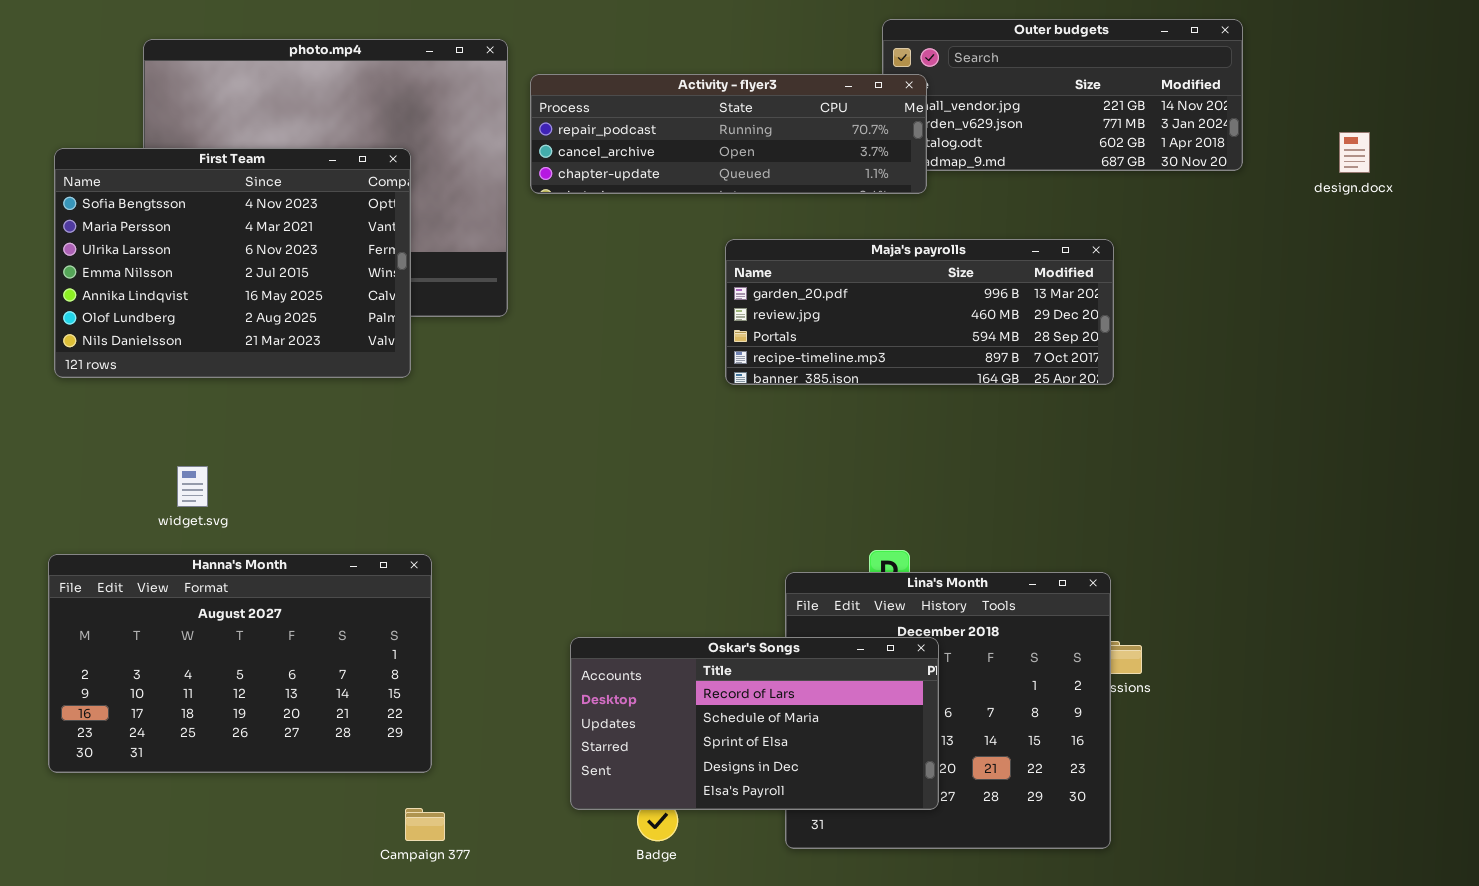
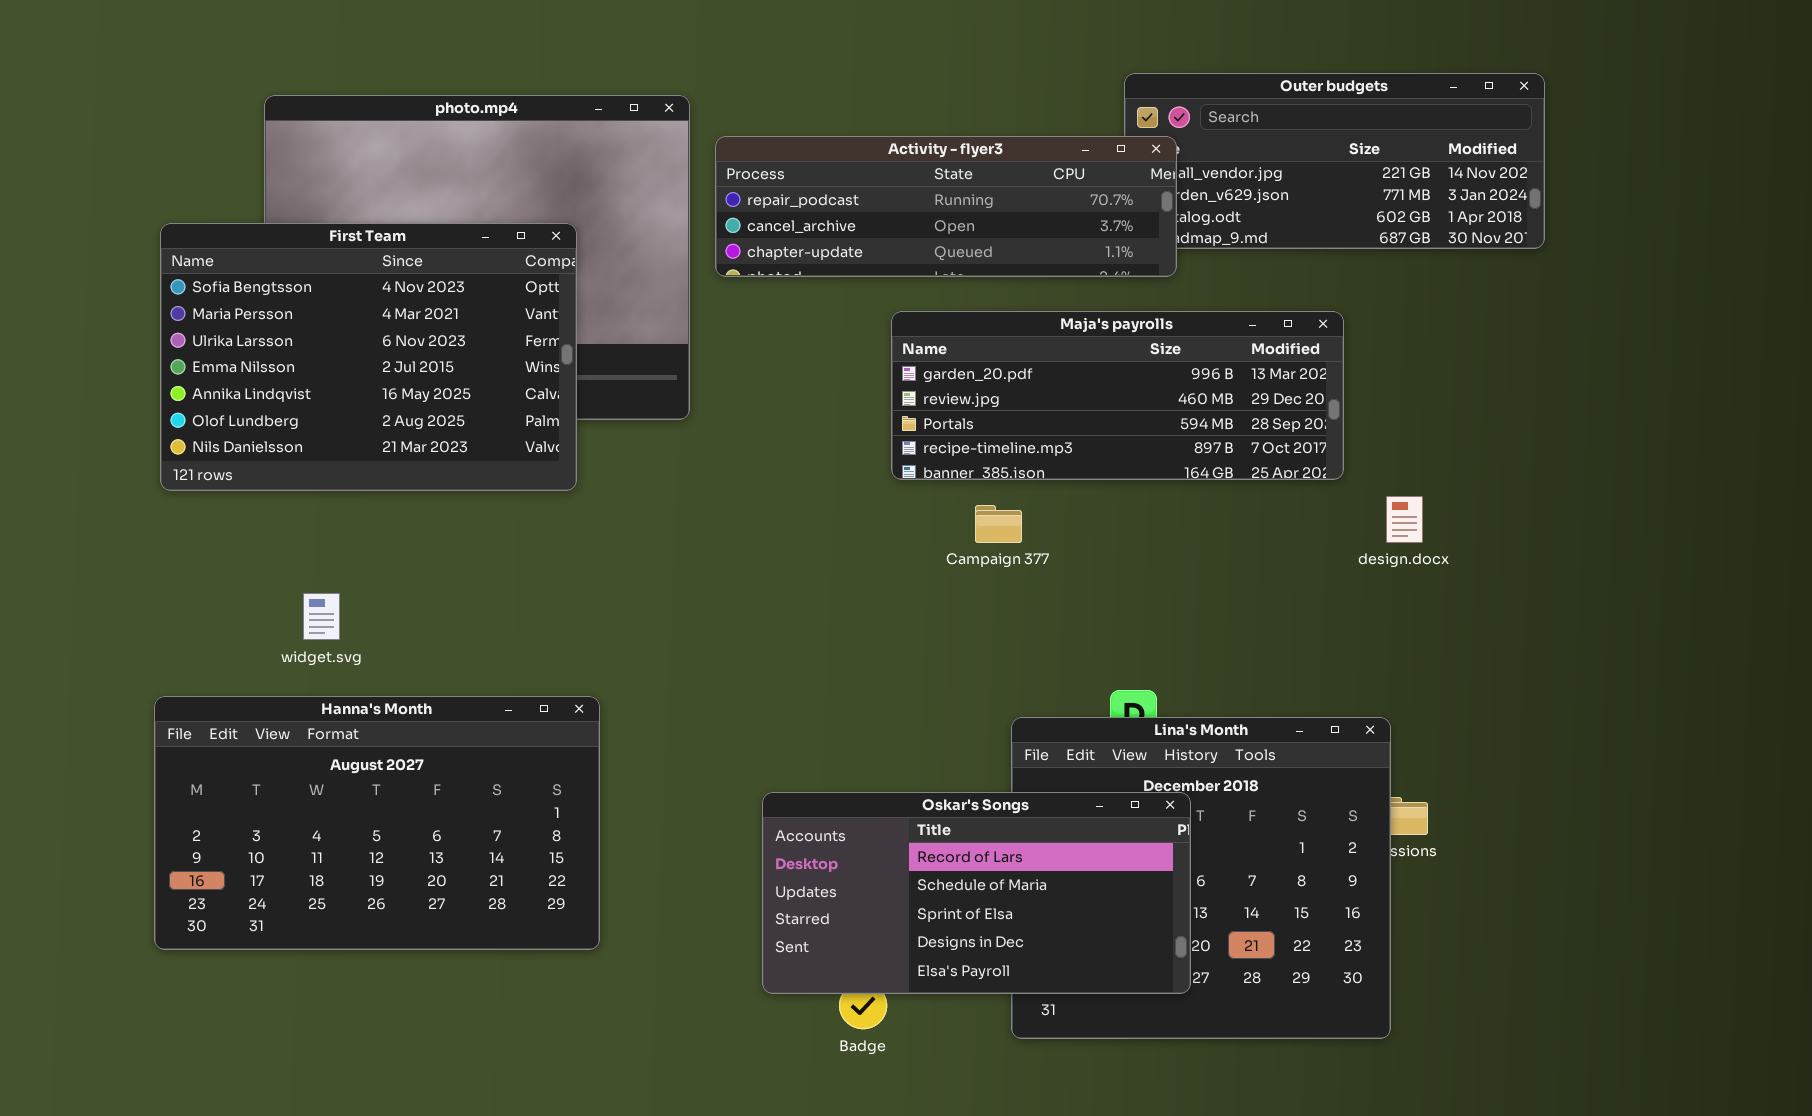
design.docx: [1339,132,1370,173] -> [1386,496,1423,543], moved
Maja's payrolls: [725,239,1114,385] -> [891,311,1344,480], moved
Campaign 377: [405,808,445,841] -> [975,505,1022,543], moved

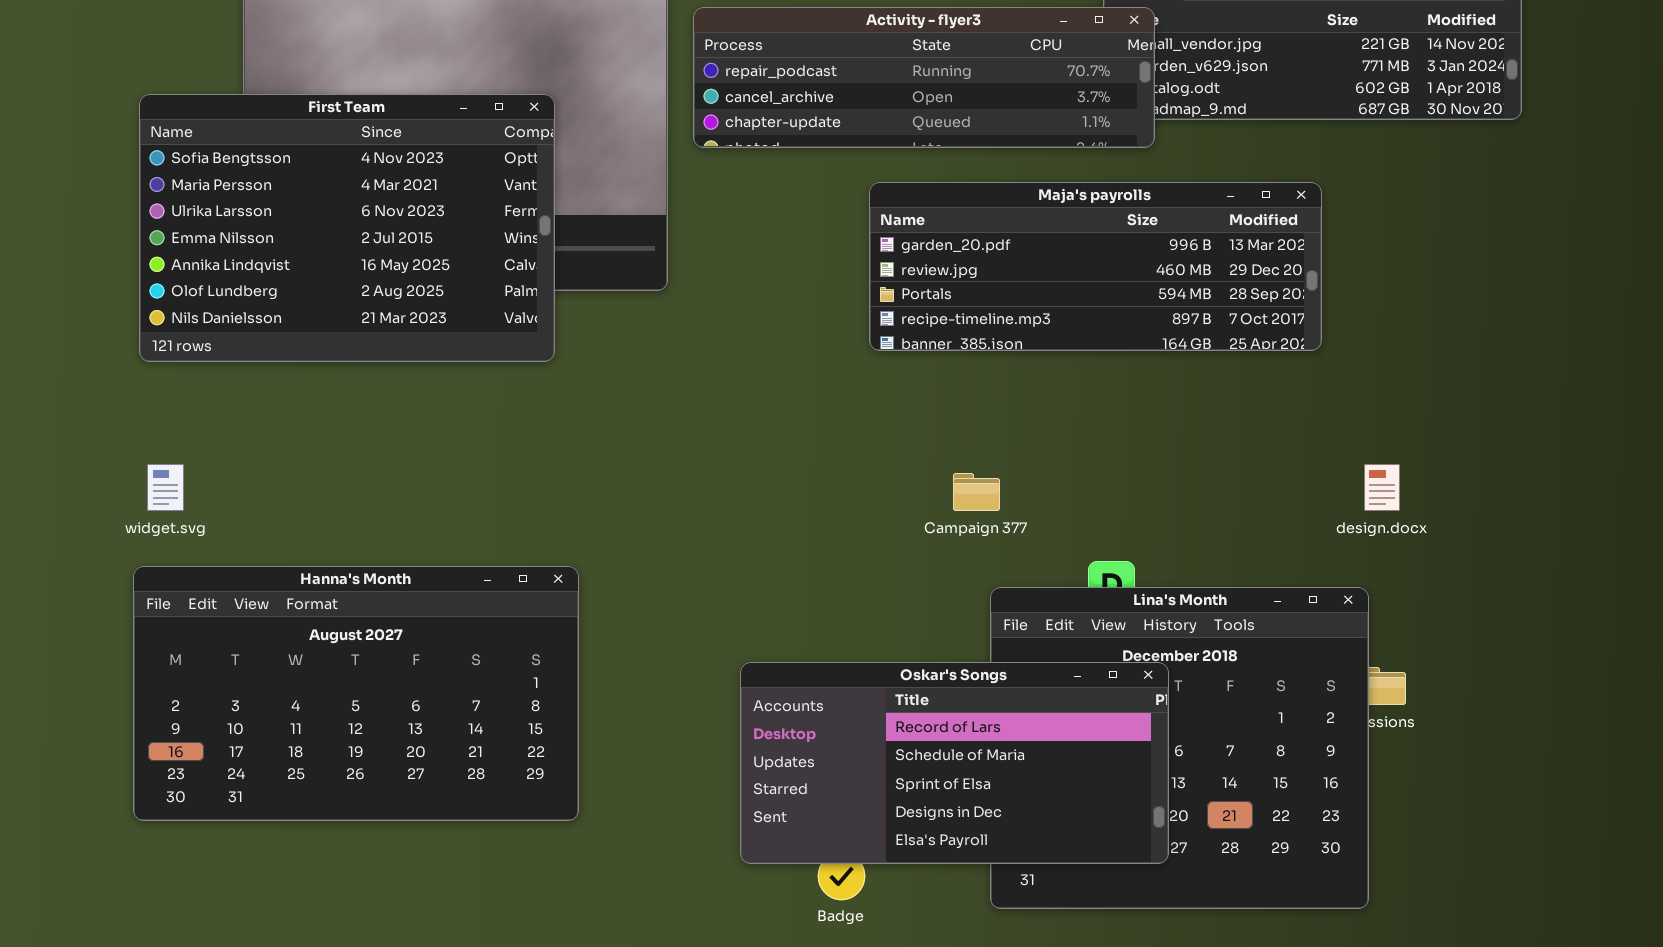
design.docx: [1386,496,1423,543] -> [1364,464,1400,511], moved
Campaign 377: [975,505,1022,543] -> [953,473,1000,511], moved
widget.svg: [303,593,340,640] -> [147,464,184,511], moved

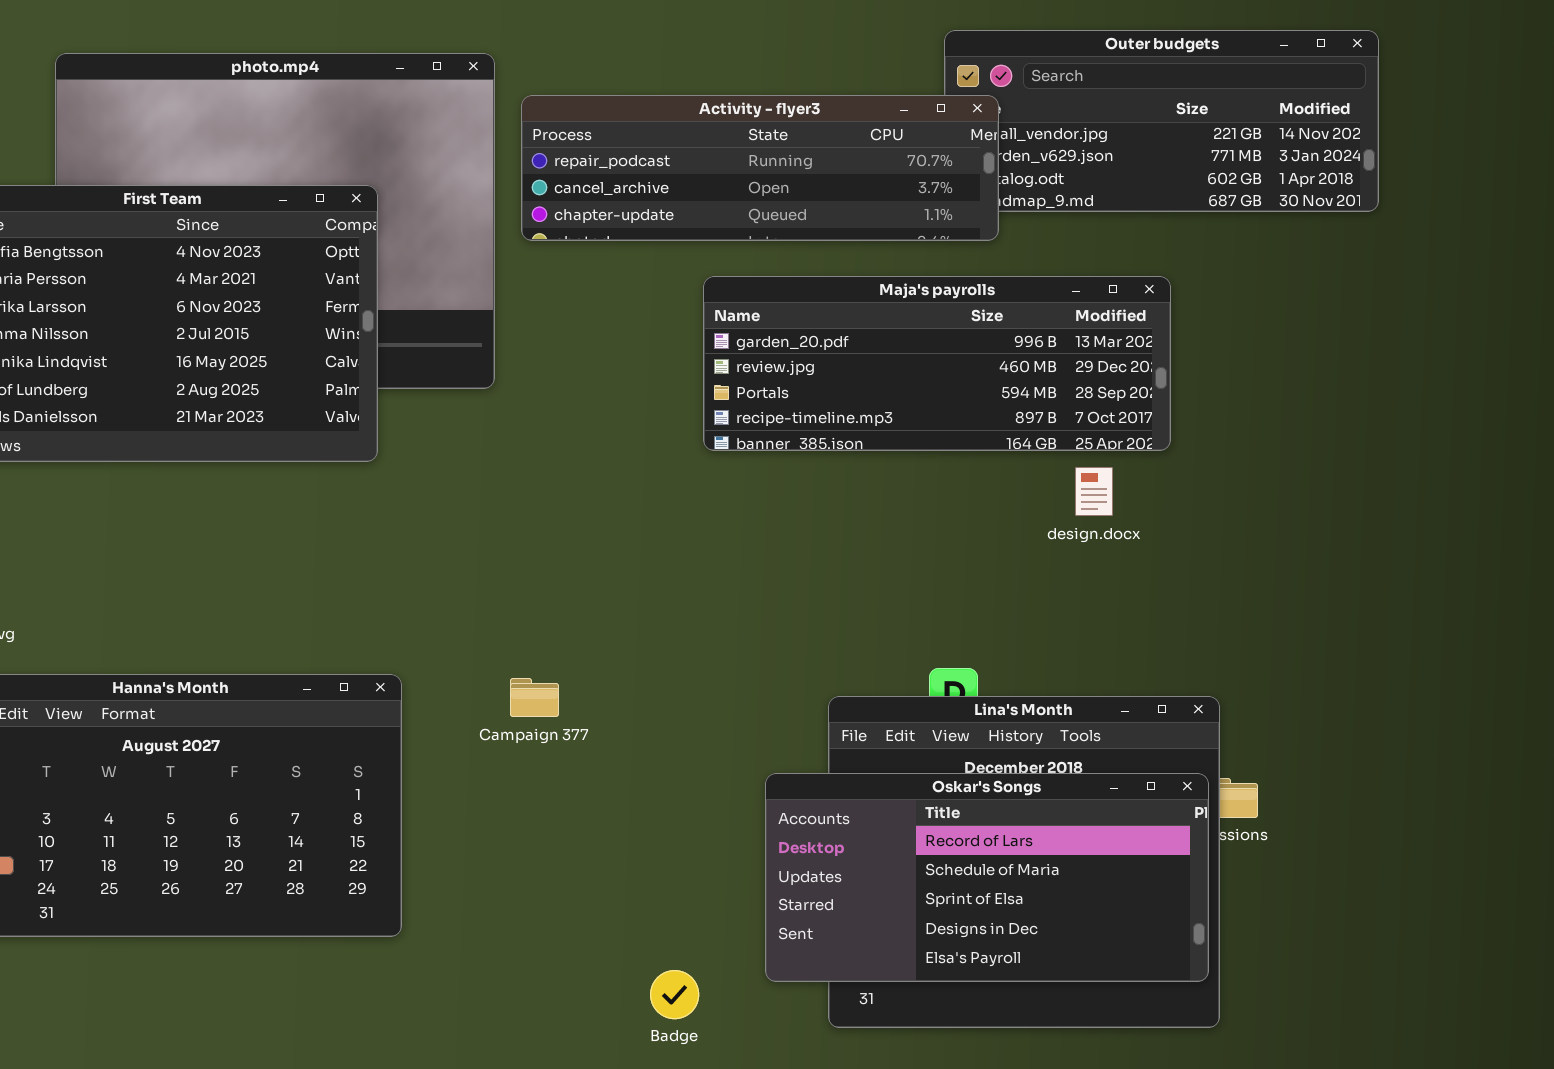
design.docx: [1364,464,1400,511] -> [1075,467,1113,516], moved
Campaign 377: [953,473,1000,511] -> [510,678,559,717], moved
Oskar's Songs: [740,662,1169,864] -> [765,773,1209,982], moved

